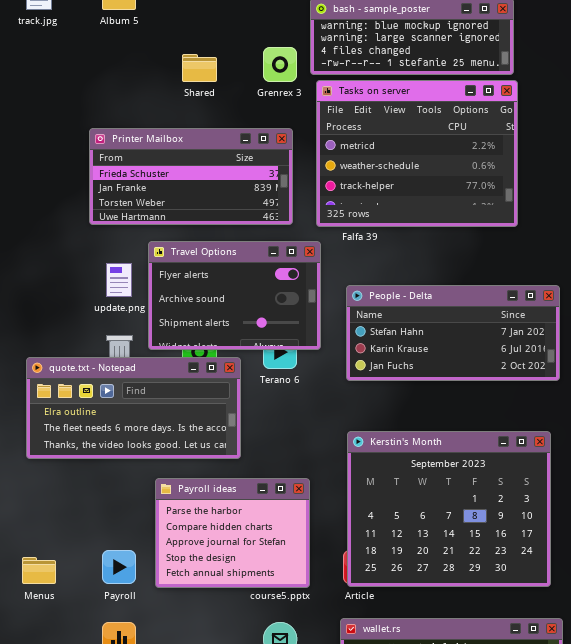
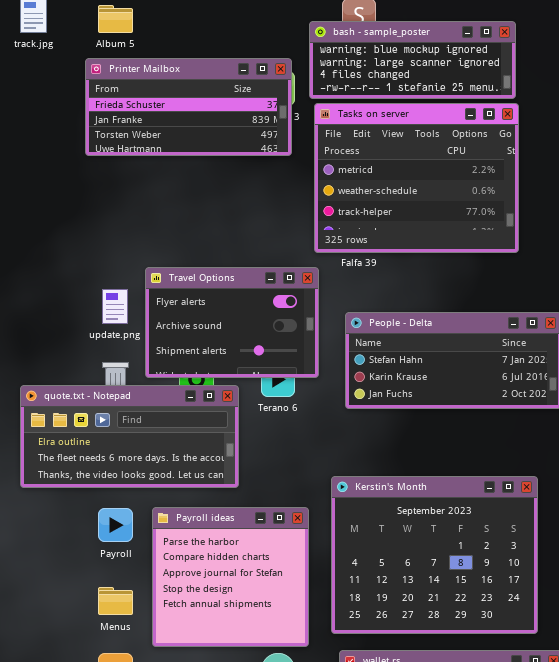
Printer Mailbox: [89,128,293,225] -> [85,58,292,156], moved
Kerstin's Month: [347,431,551,587] -> [331,476,538,634], moved
Payroll ideas: [155,478,310,588] -> [152,507,309,647], resized
Payroll: [102,550,136,584] -> [98,508,133,542], moved
Menus: [22,557,56,584] -> [98,587,133,615], moved

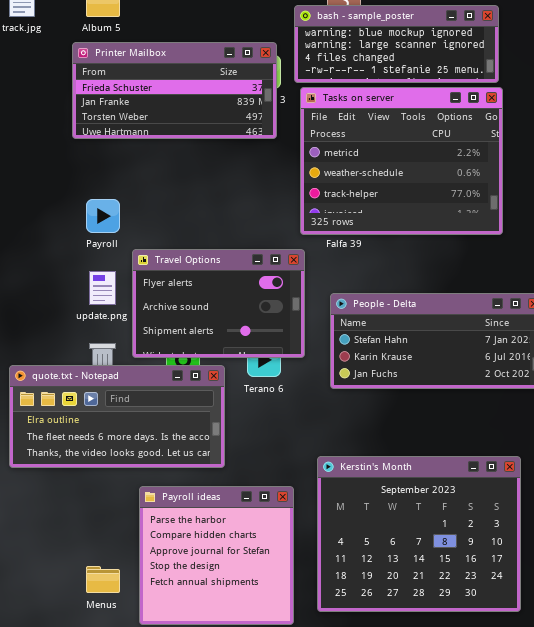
Payroll: [98,508,133,542] -> [86,199,120,233], moved

